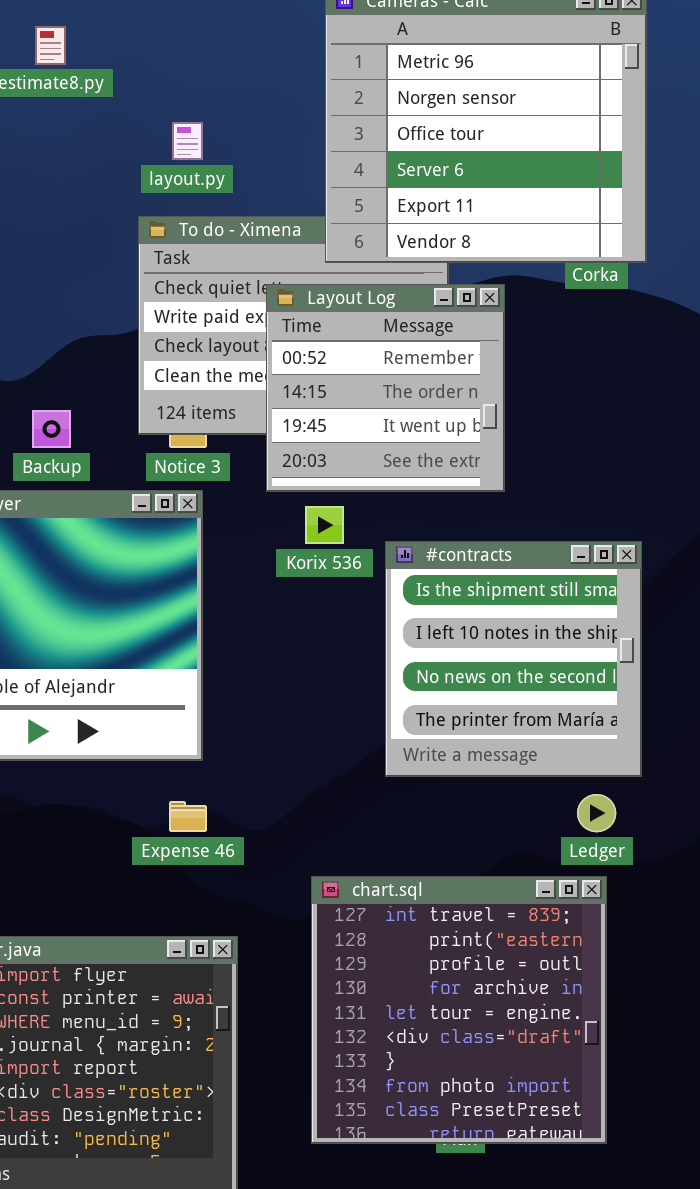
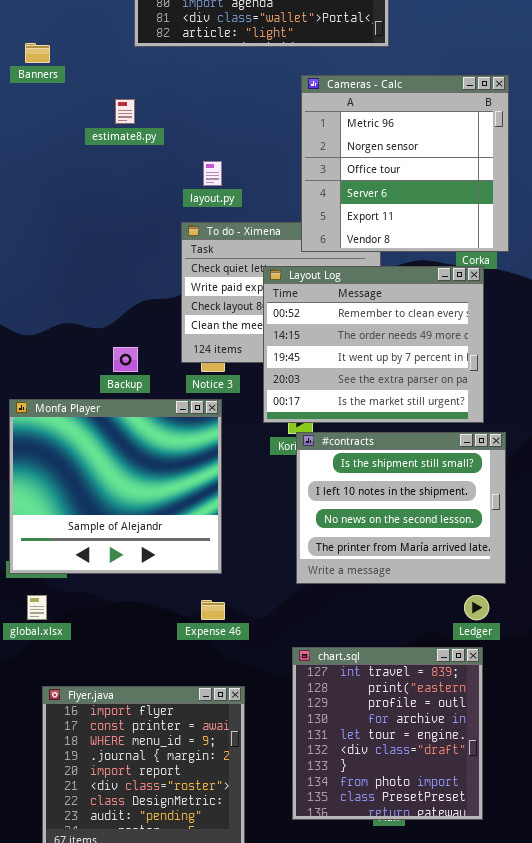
Layout Log: [266,284,505,492] -> [263,266,484,423], resized
#contracts: [385,541,642,777] -> [296,432,506,584], resized

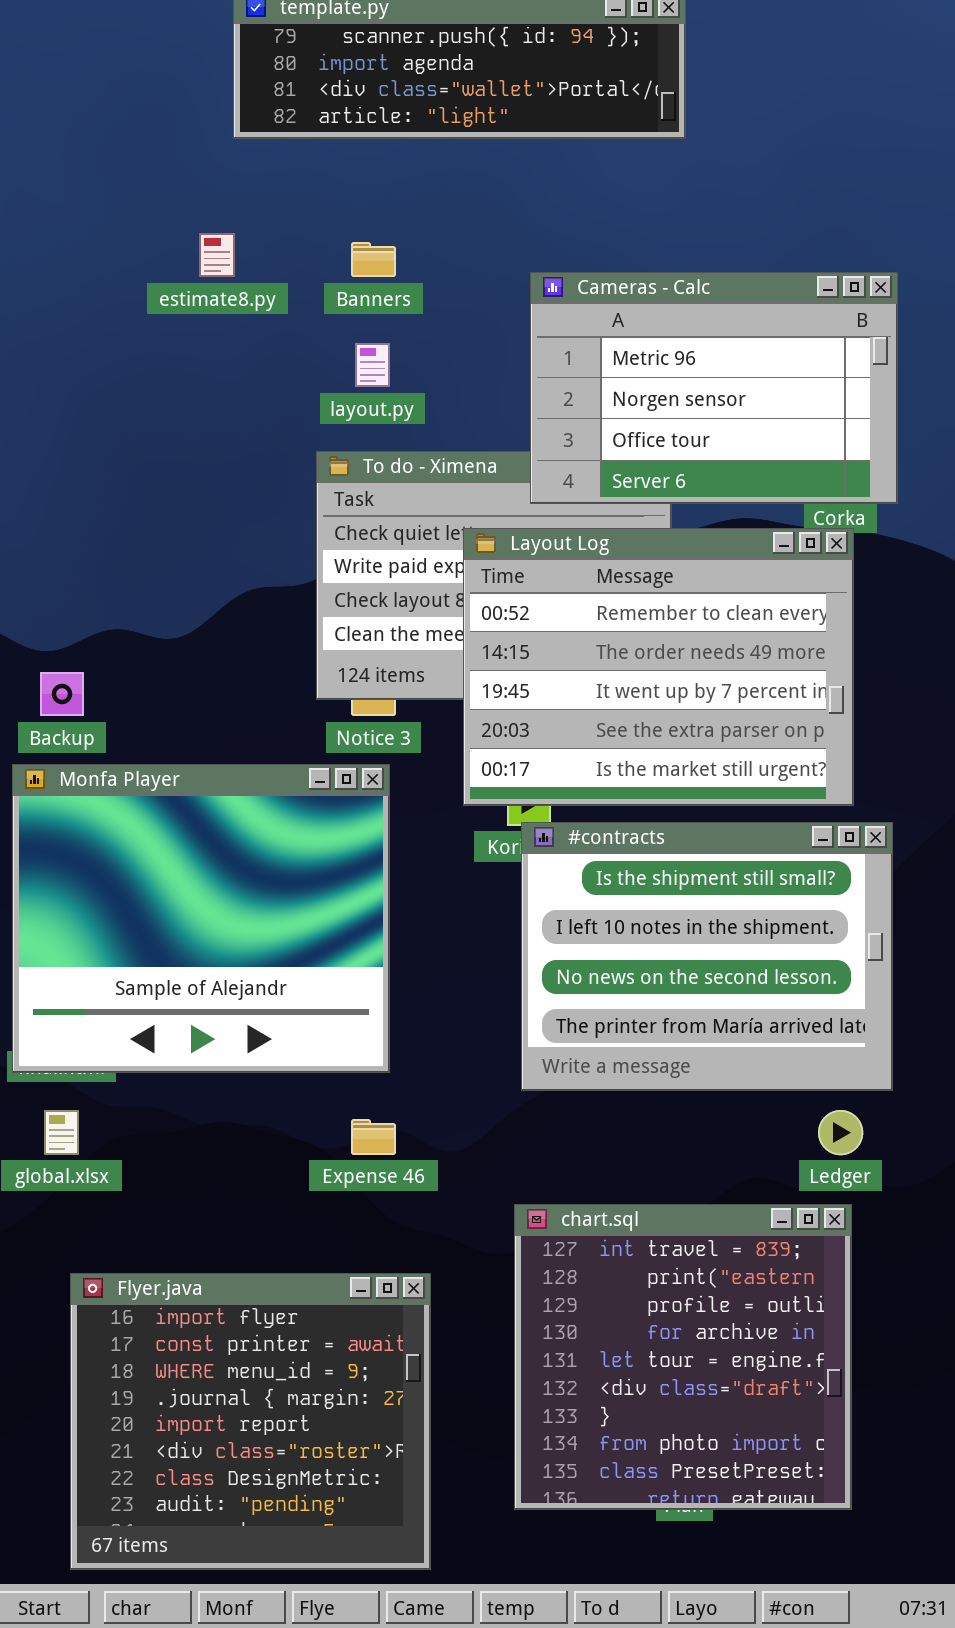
Banners: [25,43,50,63] -> [351,242,396,277], moved
Cameras - Calc: [301,75,509,252] -> [530,272,898,504], resized
Backup: [113,347,138,372] -> [40,672,84,716], moved

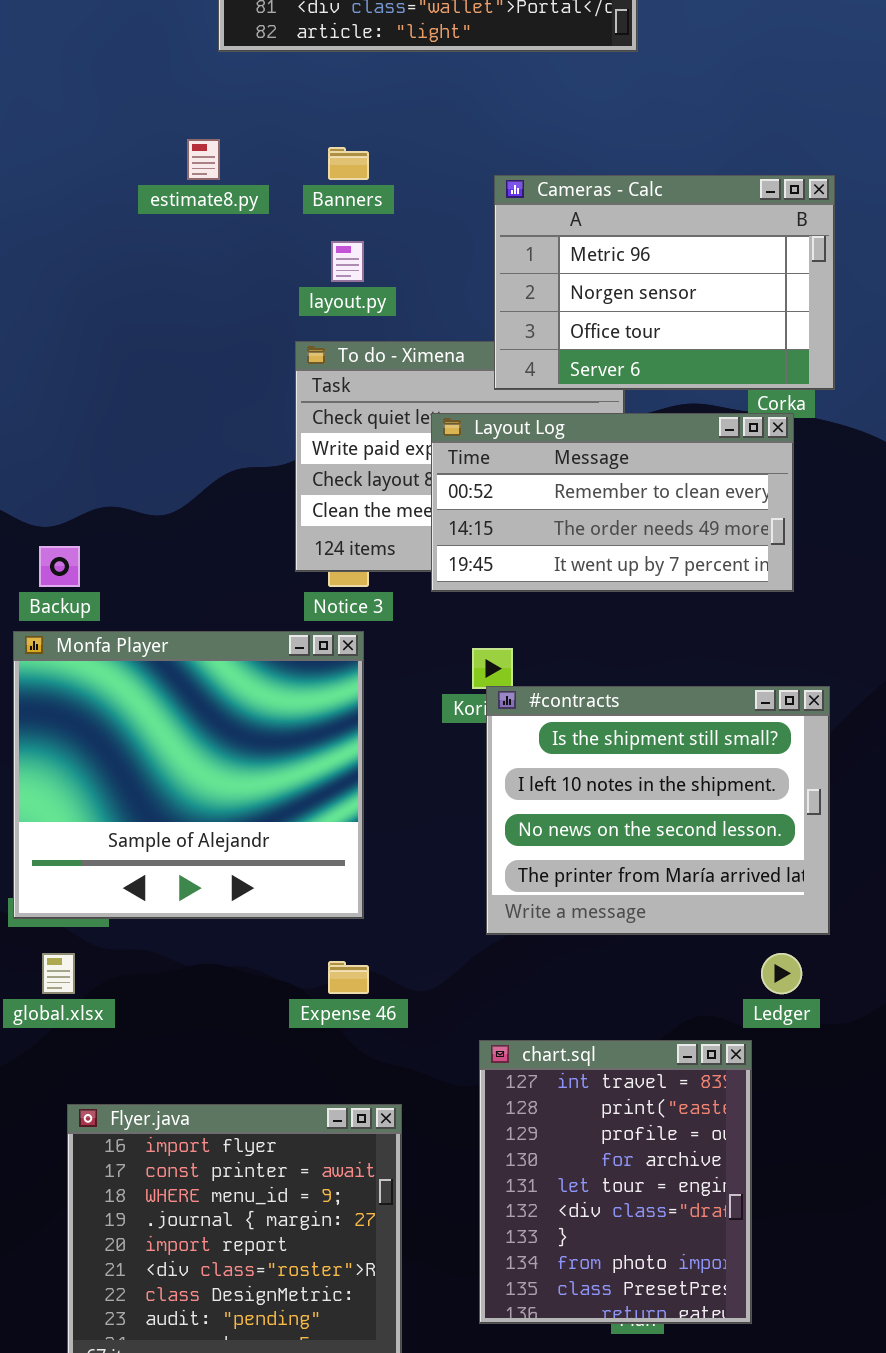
Layout Log: [463,528,854,806] -> [431,413,794,592], resized
chart.sql: [514,1204,852,1510] -> [479,1040,752,1324], resized

